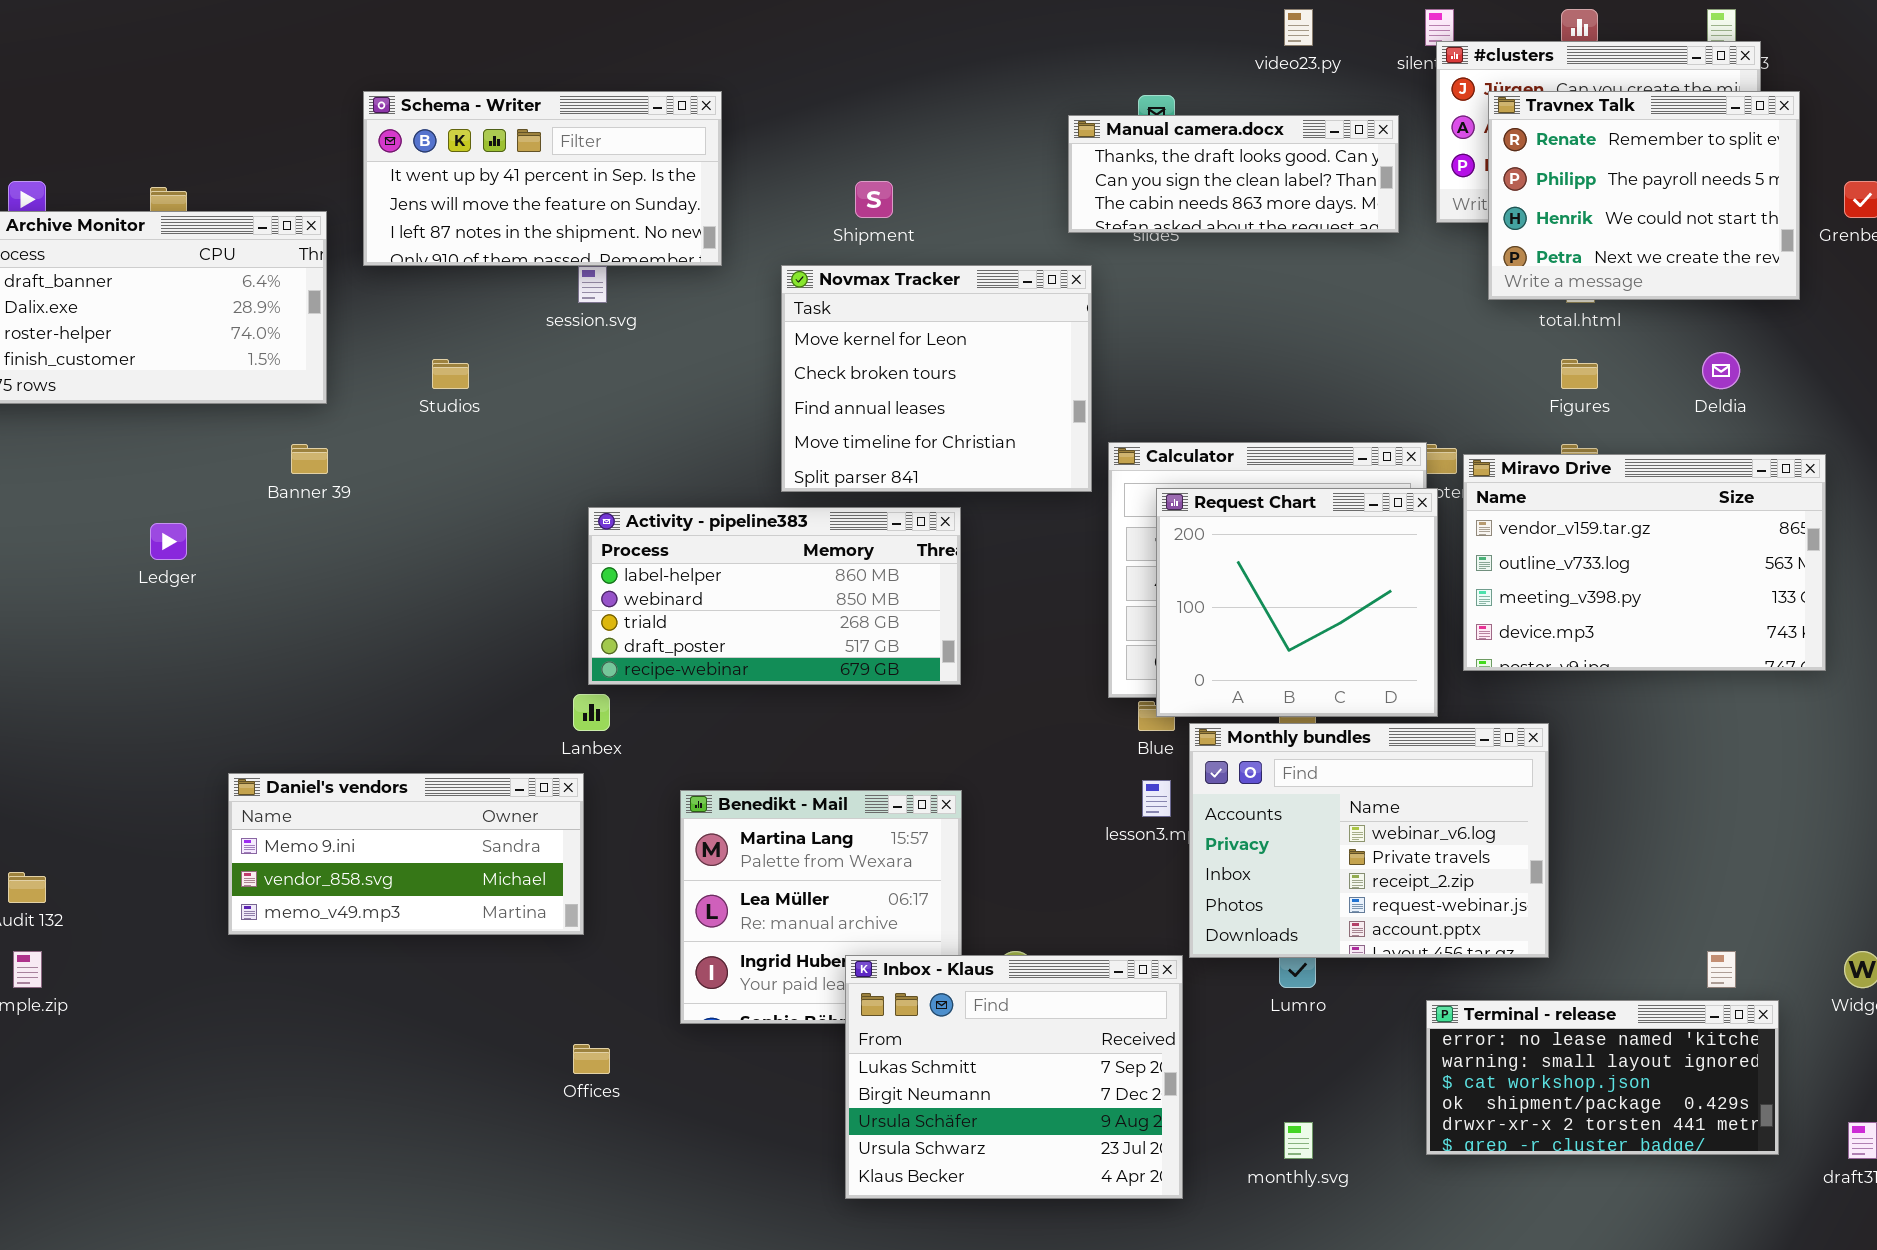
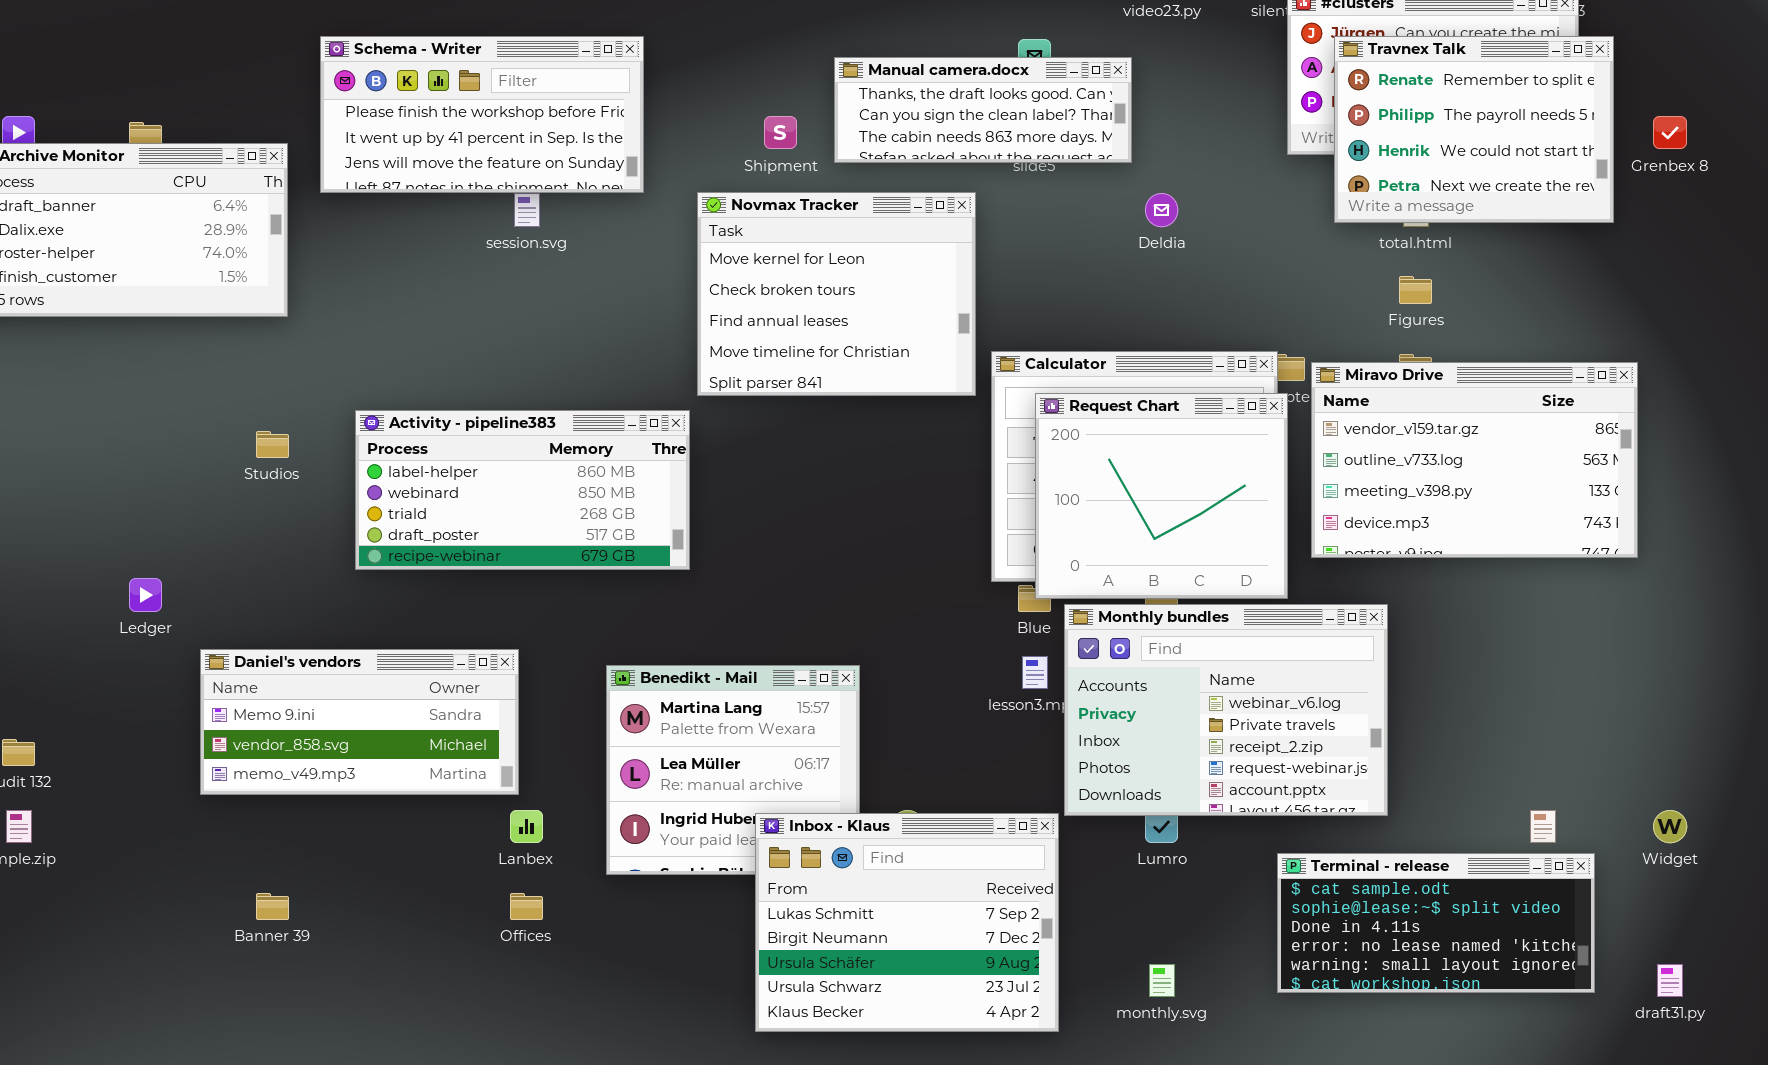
Schema - Writer: [363,91,722,266] -> [320,36,644,193], scrolled up 1 row
Manual camera.docx: [1068,115,1399,233] -> [834,57,1132,163], moved
Deldia: [1702,352,1740,389] -> [1145,193,1178,227], moved
Studios: [432,359,469,389] -> [256,431,289,458], moved
Banner 39: [291,444,328,474] -> [256,893,289,920], moved
Activity - pipeline383: [588,507,961,685] -> [355,410,690,570], moved
Ledger: [150,523,187,560] -> [129,578,162,612], moved
Lanbex: [573,694,610,731] -> [510,810,543,843], moved
Terminal - release: [1426,1000,1779,1155] -> [1277,853,1595,993], scrolled up 3 rows

